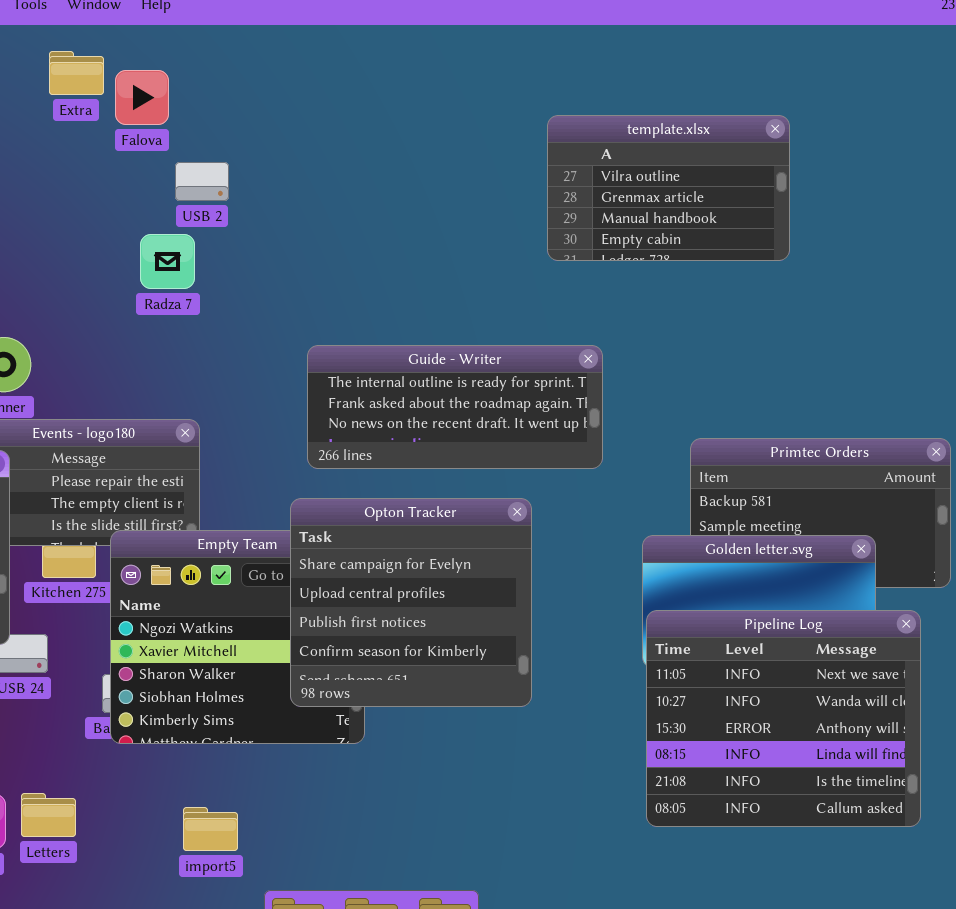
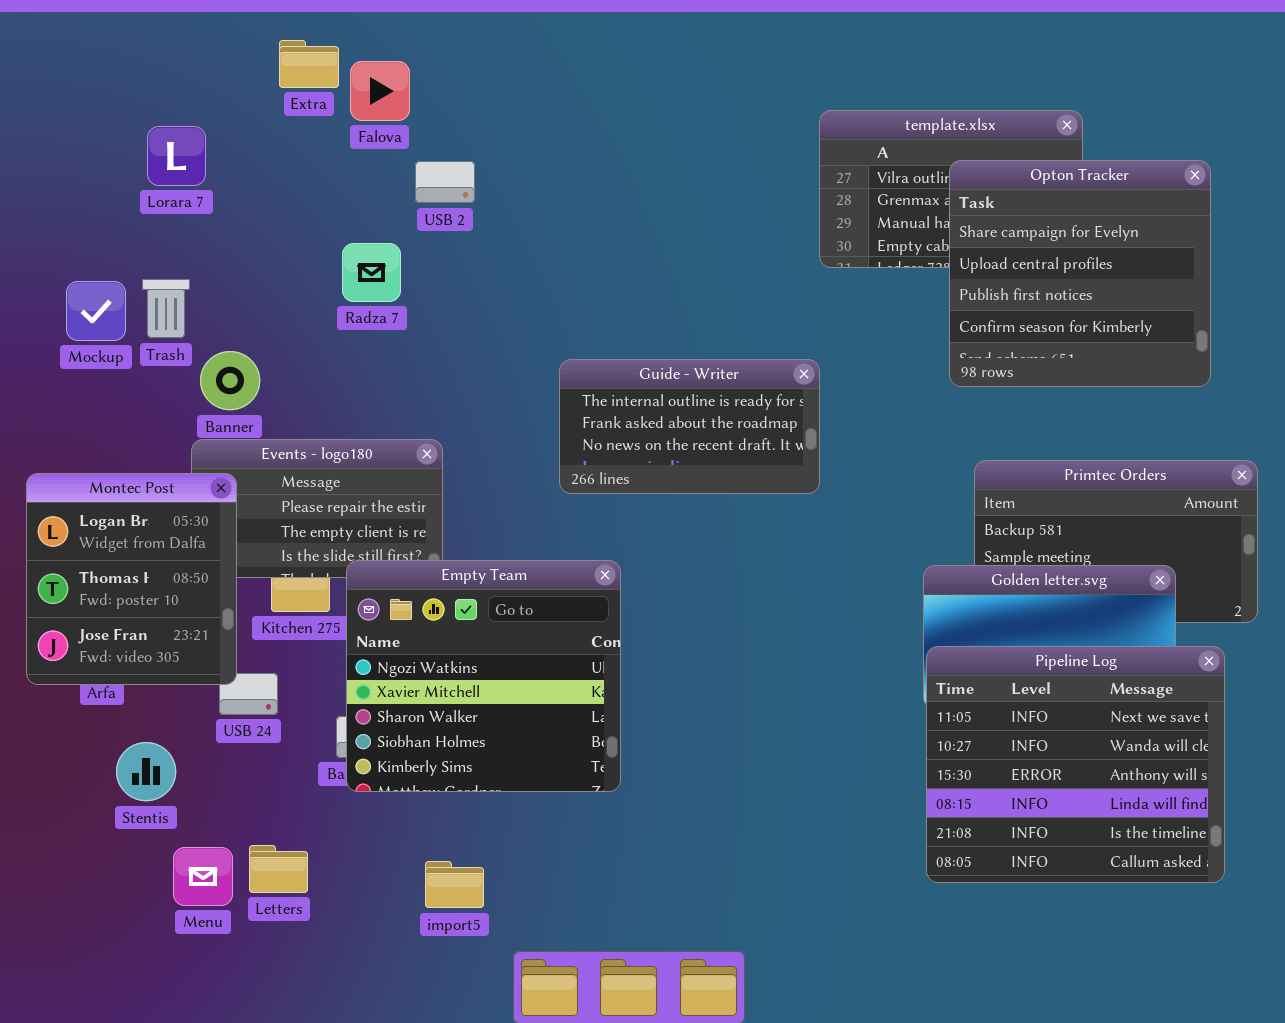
Radza 7: [140,234,195,289] -> [342,243,401,302], moved
Guide - Writer: [307,345,603,469] -> [559,359,820,494], resized
Opton Tracker: [290,498,532,707] -> [949,160,1211,387], moved

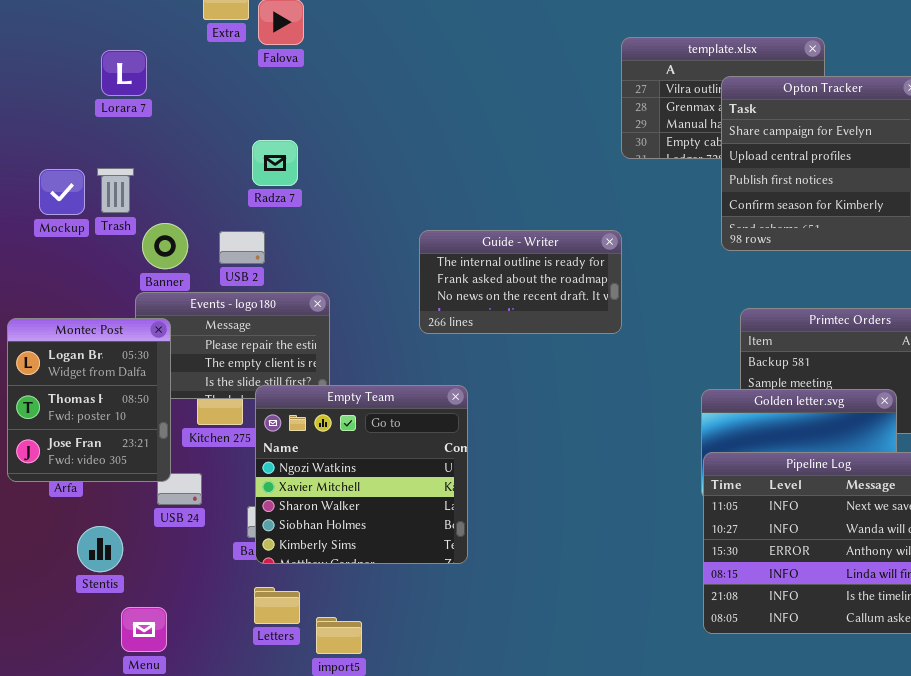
USB 2: [415,161,475,203] -> [219,231,265,264], moved
Letters: [249,845,308,893] -> [254,587,300,624], moved

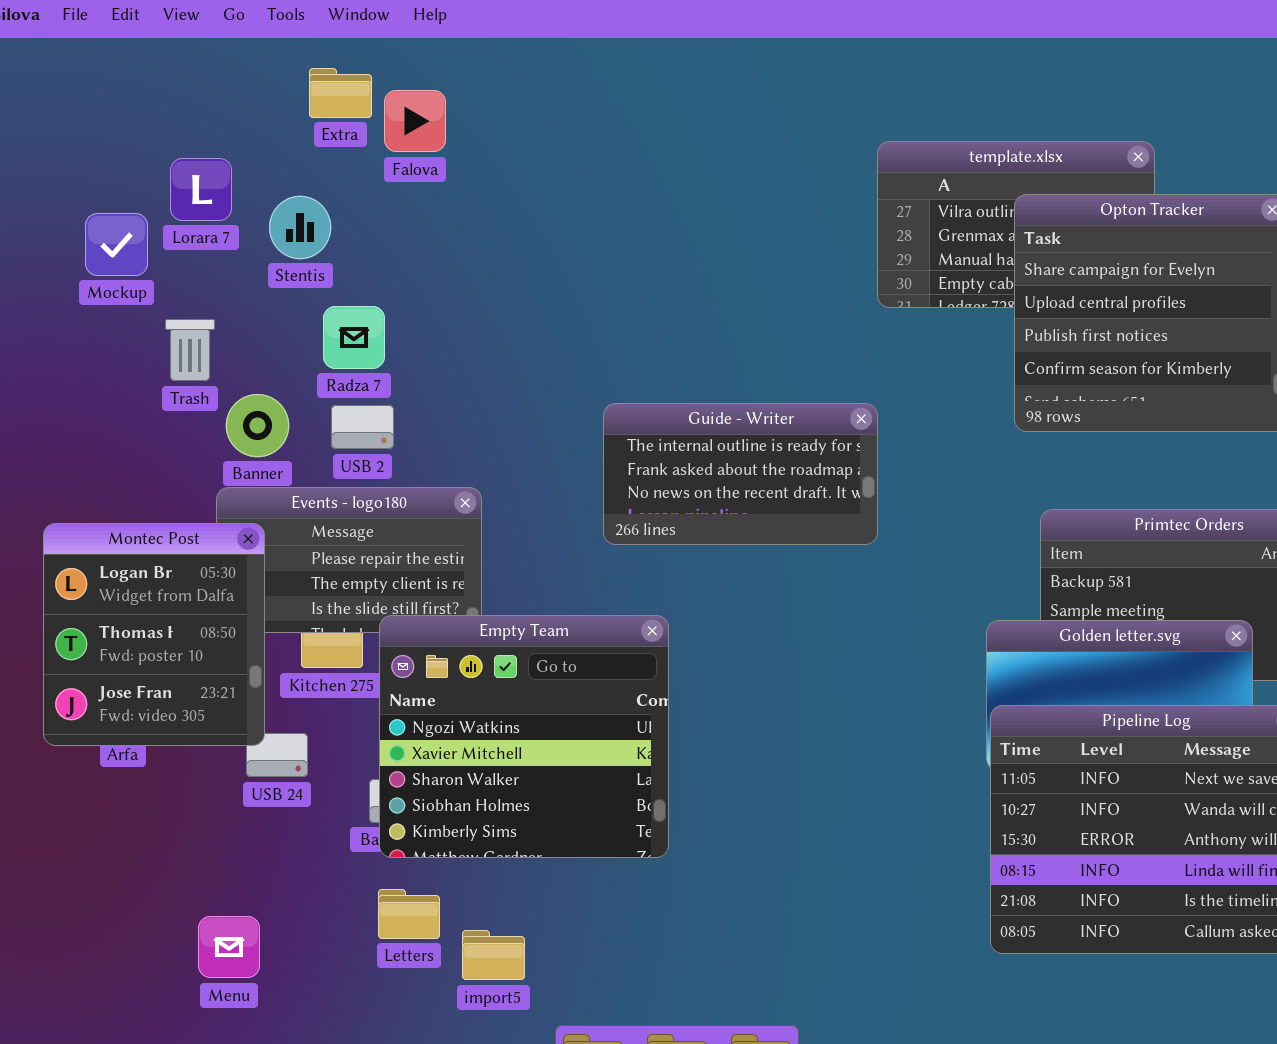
Radza 7: [252,140,298,186] -> [323,306,385,369], moved
Mockup: [39,169,85,215] -> [85,213,148,276], moved
Stentis: [77,526,123,572] -> [269,196,331,259], moved

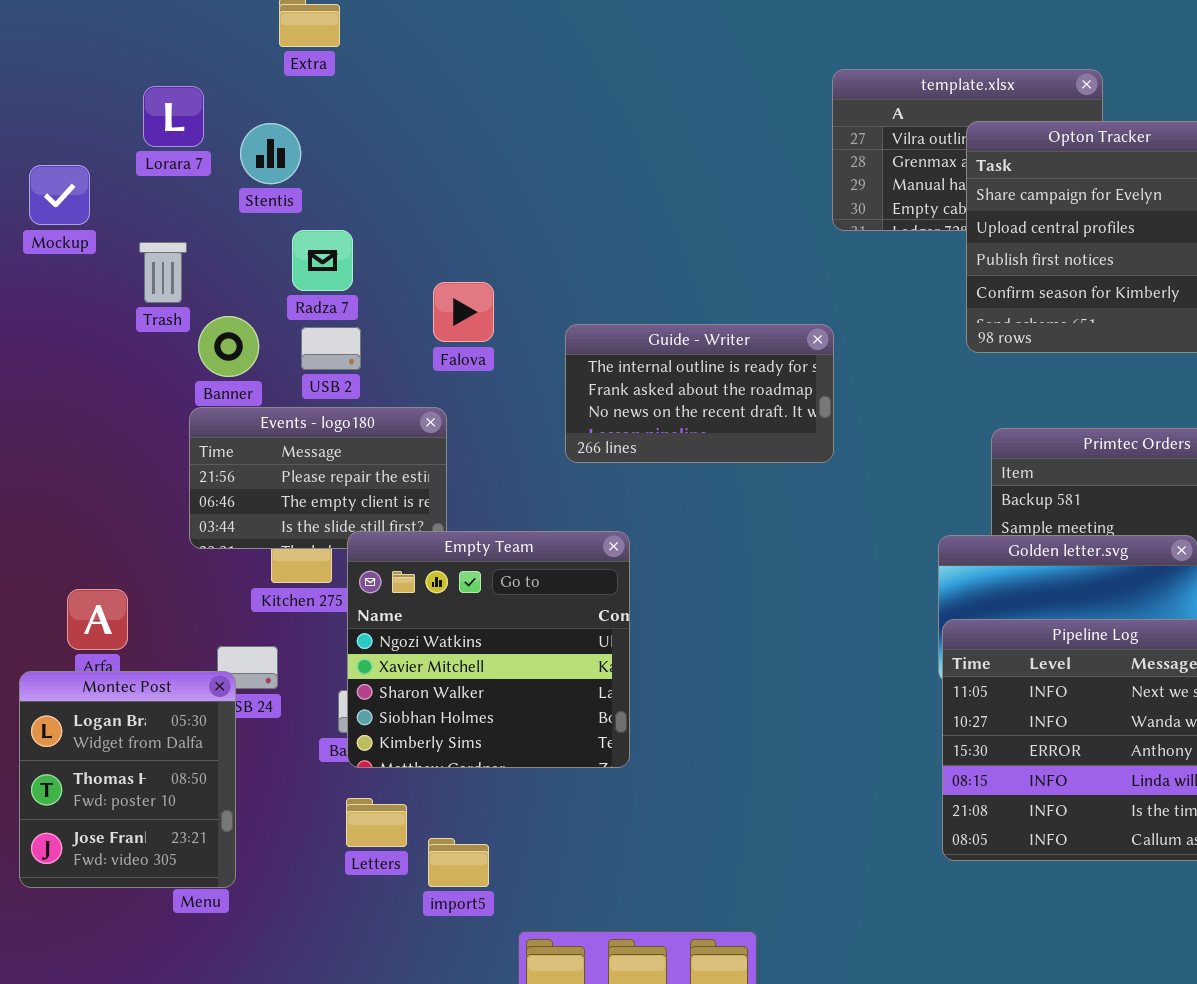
Falova: [384,90,446,152] -> [433,282,494,342], moved
Mockup: [85,213,148,276] -> [29,165,90,225], moved
Montec Post: [43,523,265,746] -> [19,671,236,888], moved

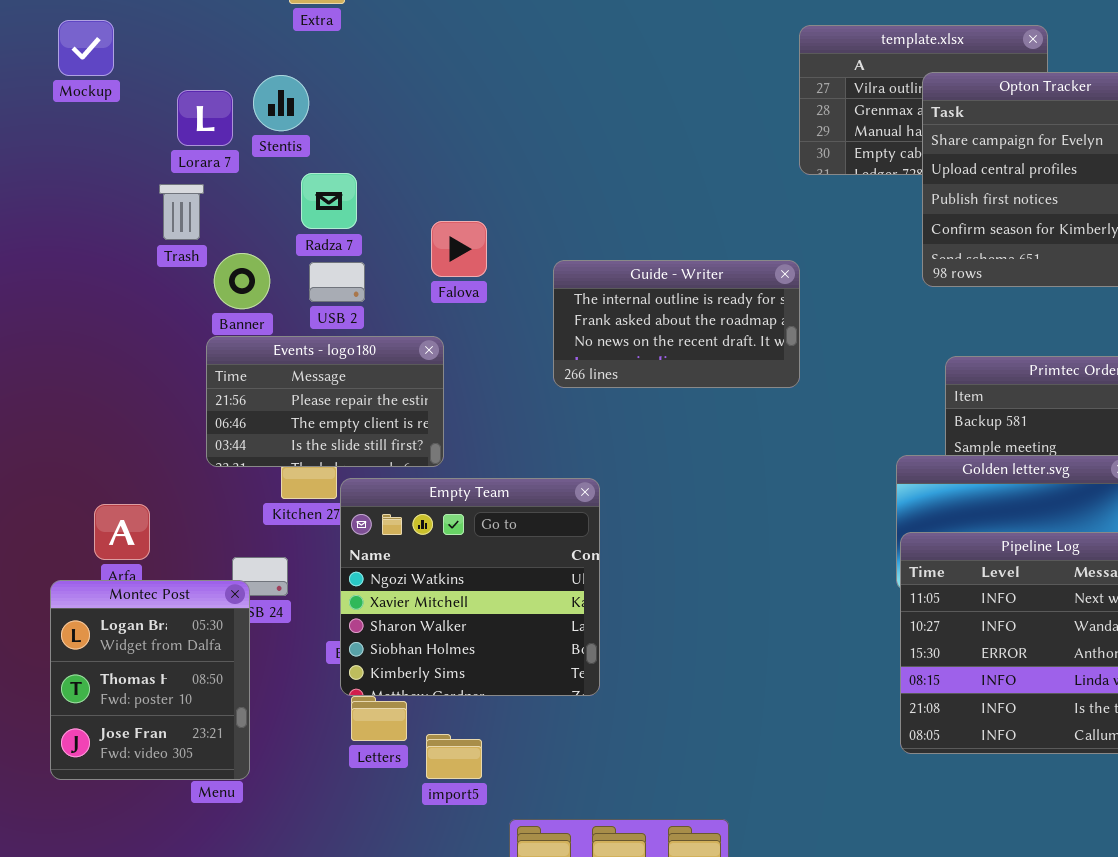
Lorara 7: [143,86,204,147] -> [177,90,233,146], moved
Mockup: [29,165,90,225] -> [58,20,114,76], moved
Empty Team: [347,531,630,768] -> [340,478,600,696], moved

